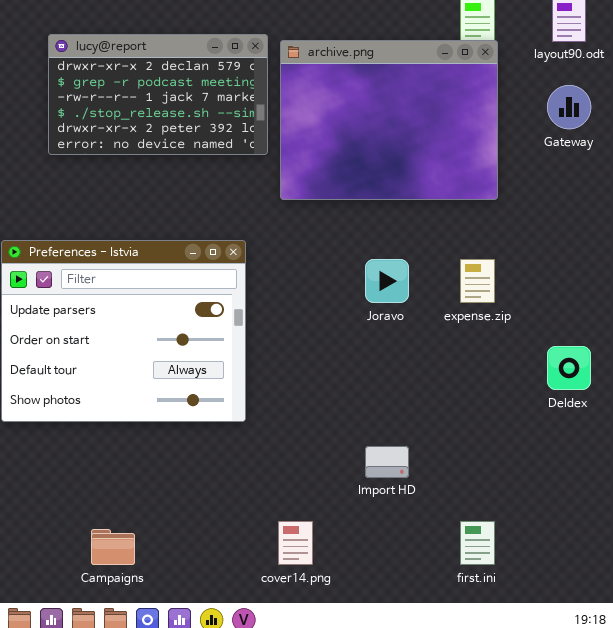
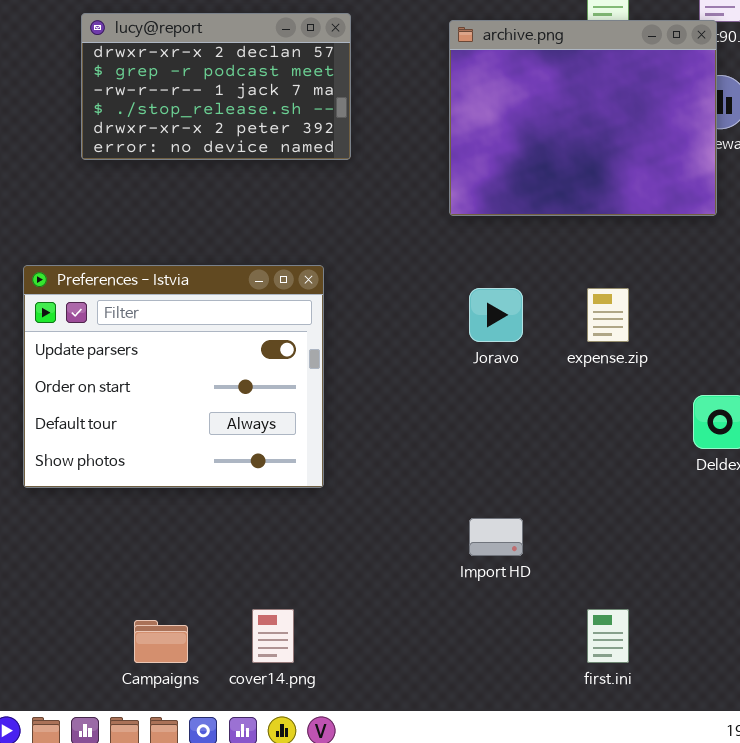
archive.png: [280,40,498,200] -> [449,20,717,216], moved
cover14.png: [278,521,313,565] -> [252,609,294,663], moved

